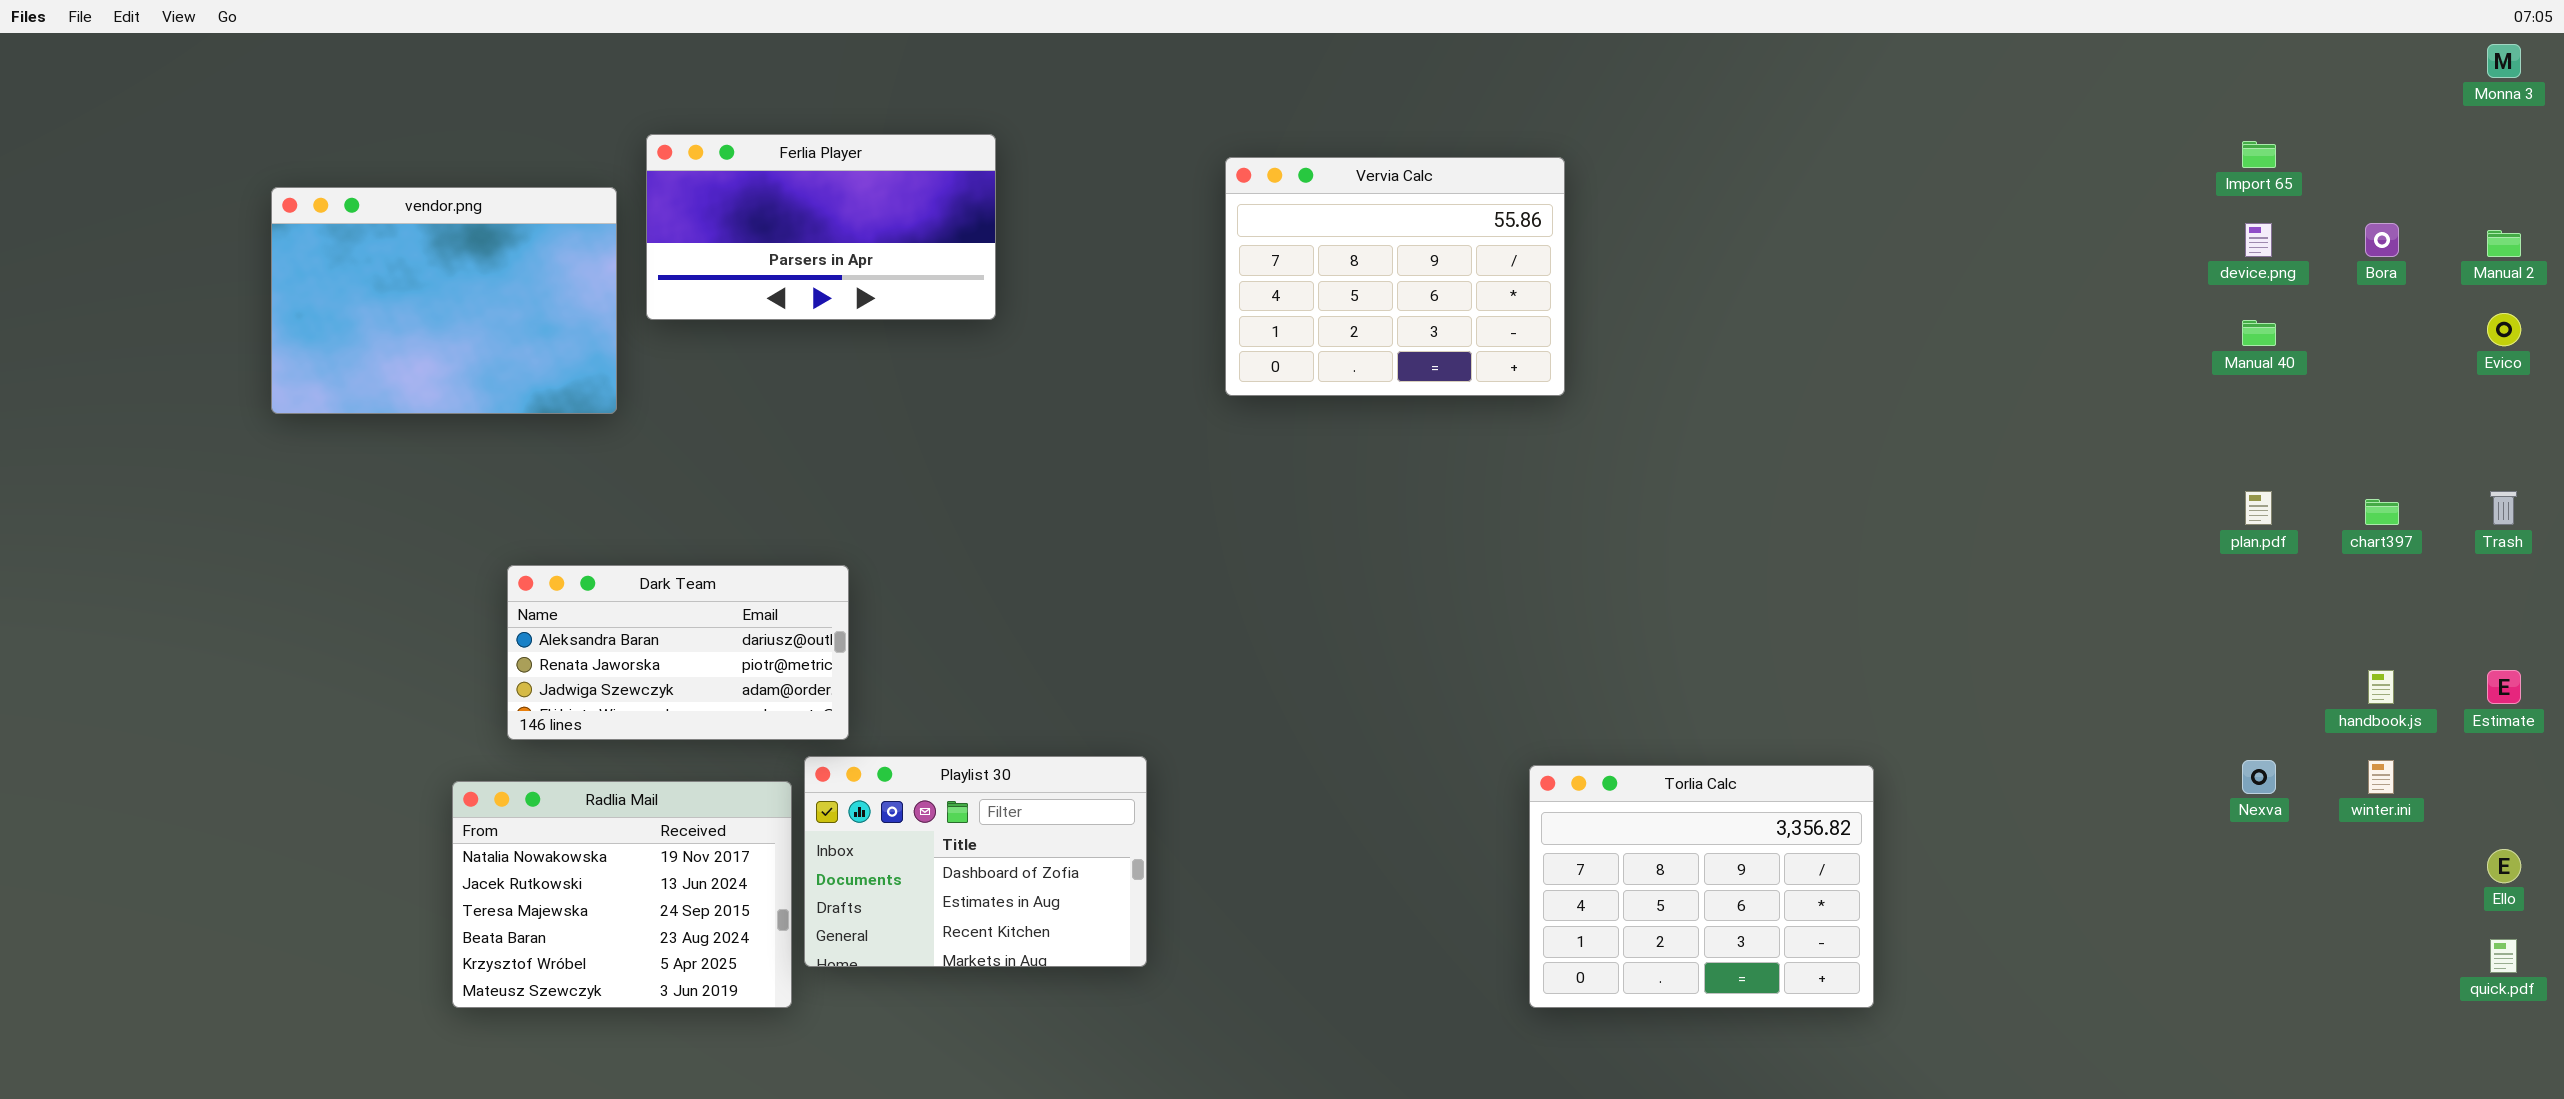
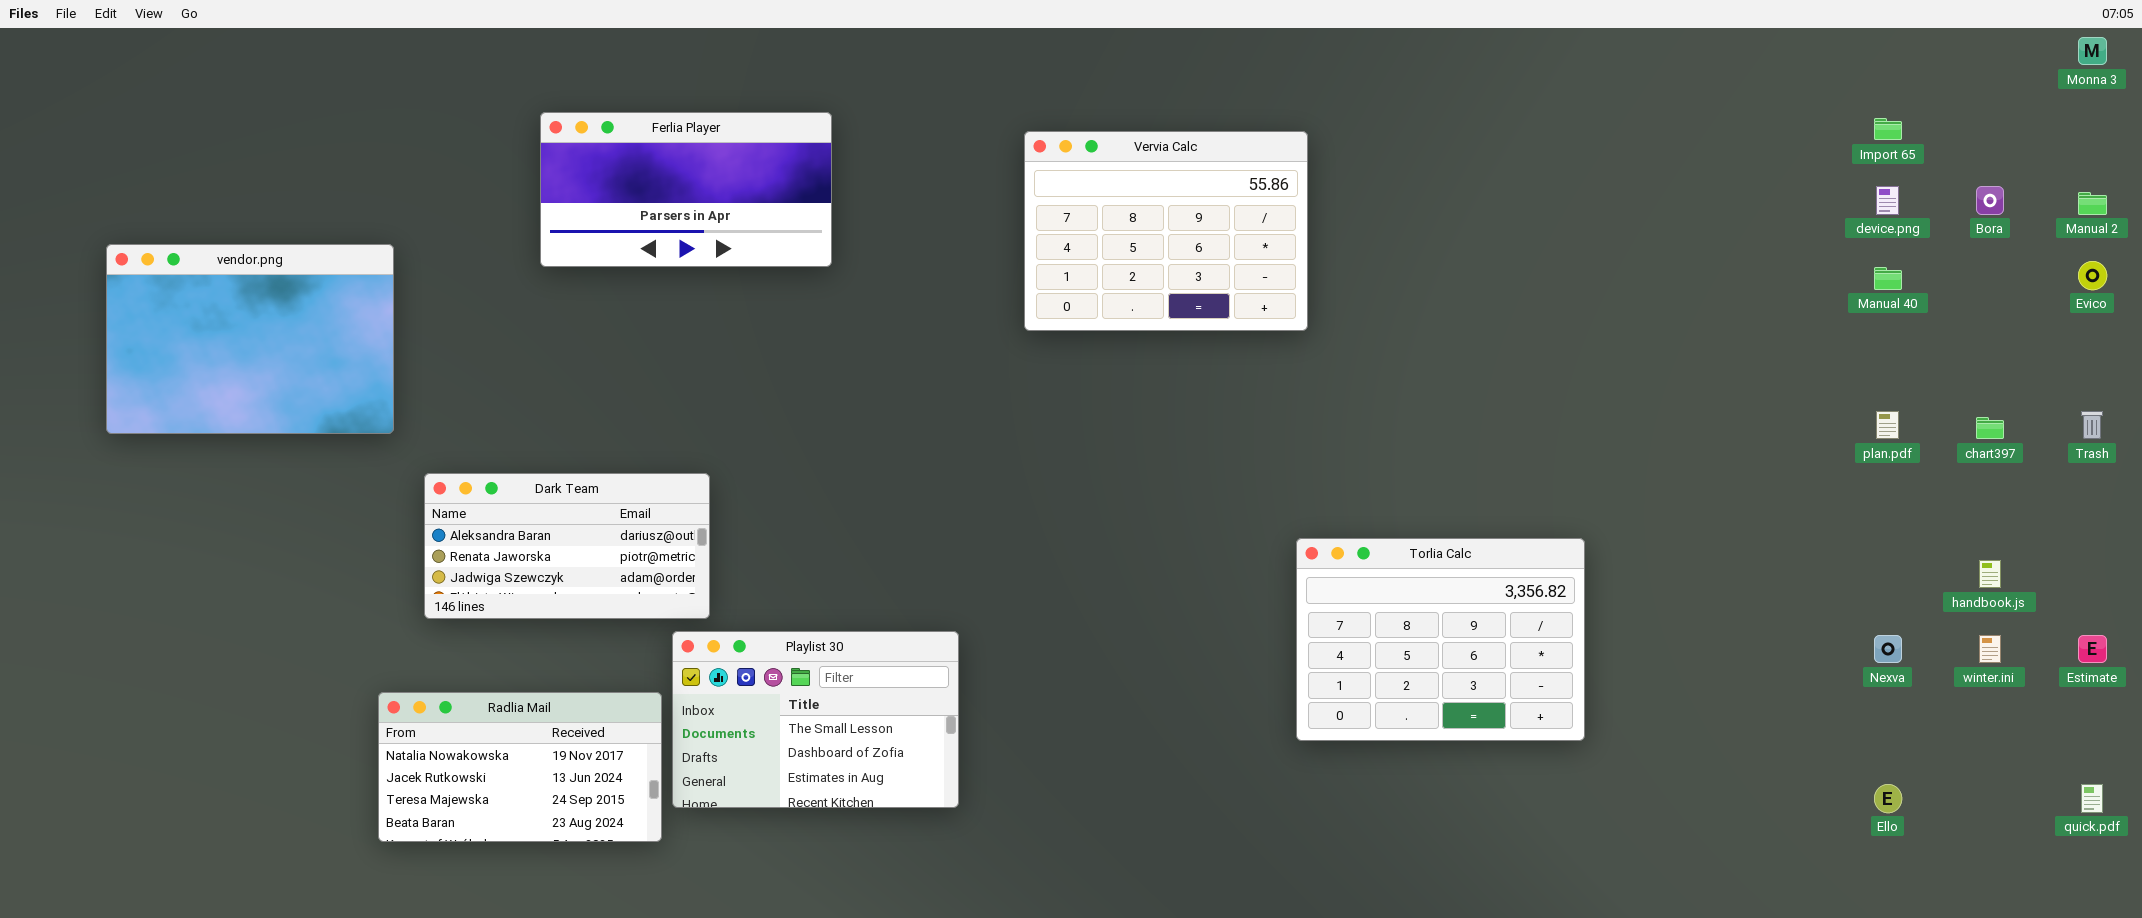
vendor.png: [271,187,617,414] -> [106,244,394,434], moved
Estimate: [2487,670,2521,704] -> [2078,635,2107,663], moved
Playlist 30: [804,756,1147,967] -> [672,631,959,808], scrolled up 1 row
Torlia Calc: [1529,765,1874,1008] -> [1296,538,1585,741], moved
Radlia Mail: [452,781,792,1008] -> [378,692,662,842], resized
Ello: [2487,849,2521,883] -> [1874,784,1902,813], moved

